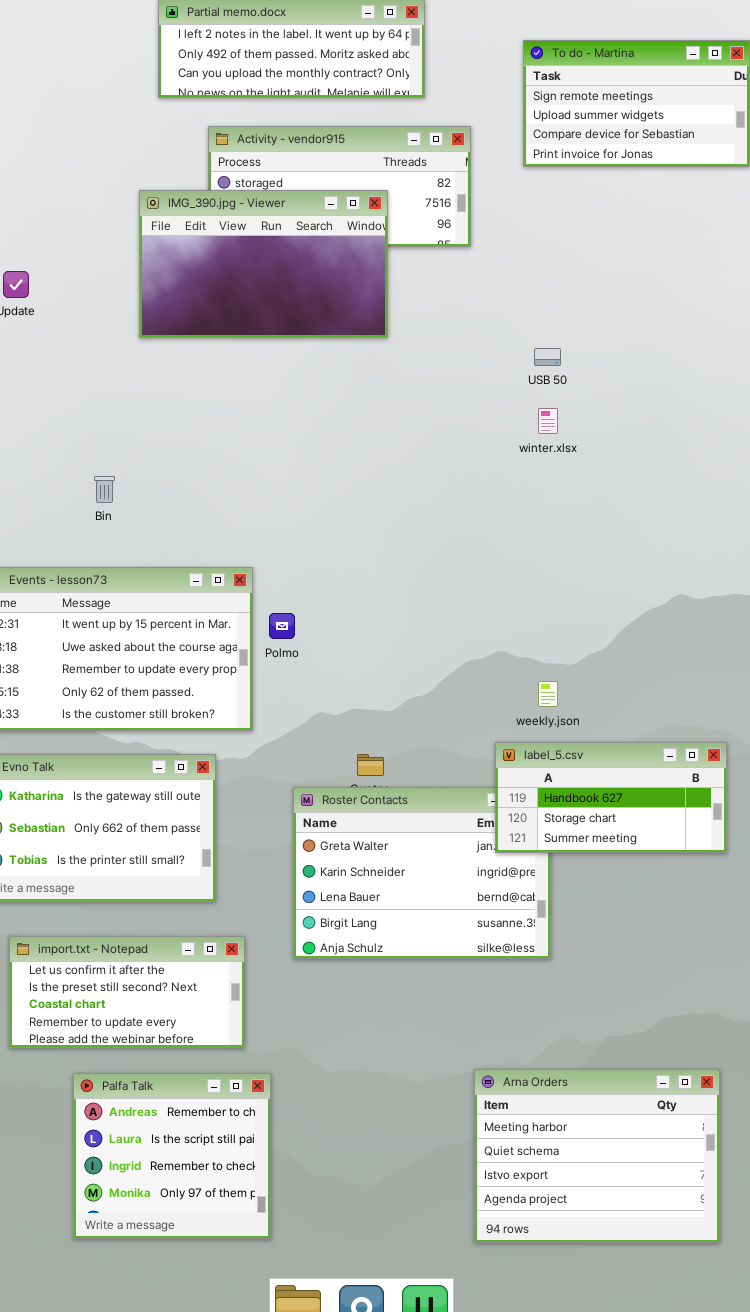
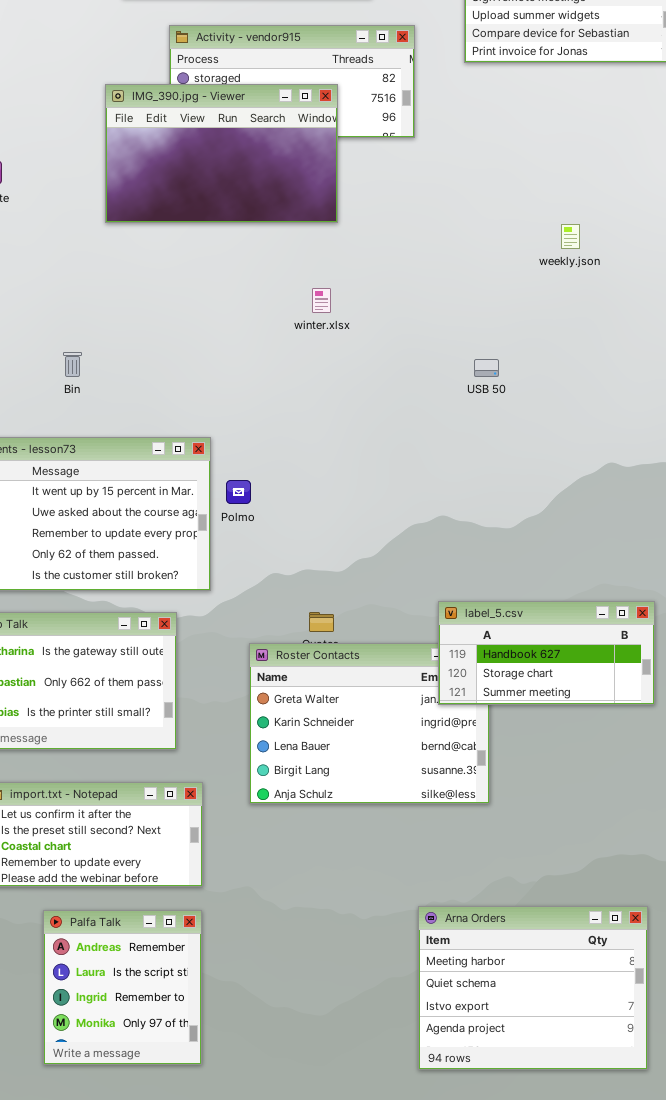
USB 50: [534,348,561,366] -> [474,359,499,377], moved
winter.xlsx: [538,408,558,434] -> [312,288,331,313], moved
weekly.json: [538,681,558,707] -> [561,224,580,249], moved
Palfa Talk: [73,1073,271,1239] -> [43,910,202,1065], resized

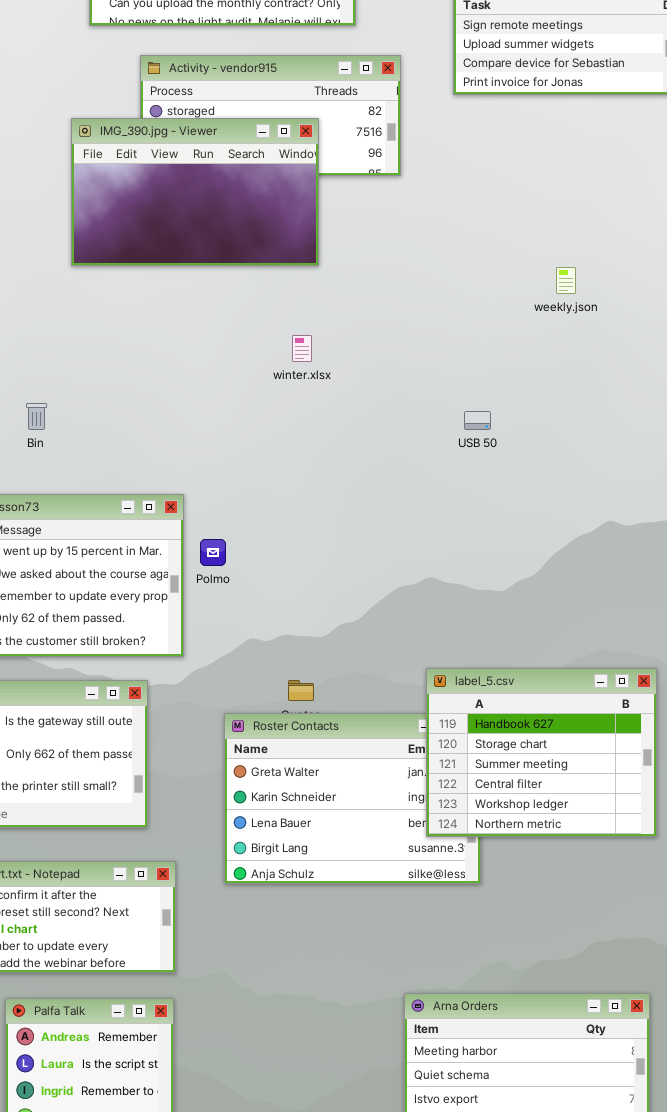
label_5.csv: [438,601,655,705] -> [426,668,657,837], resized

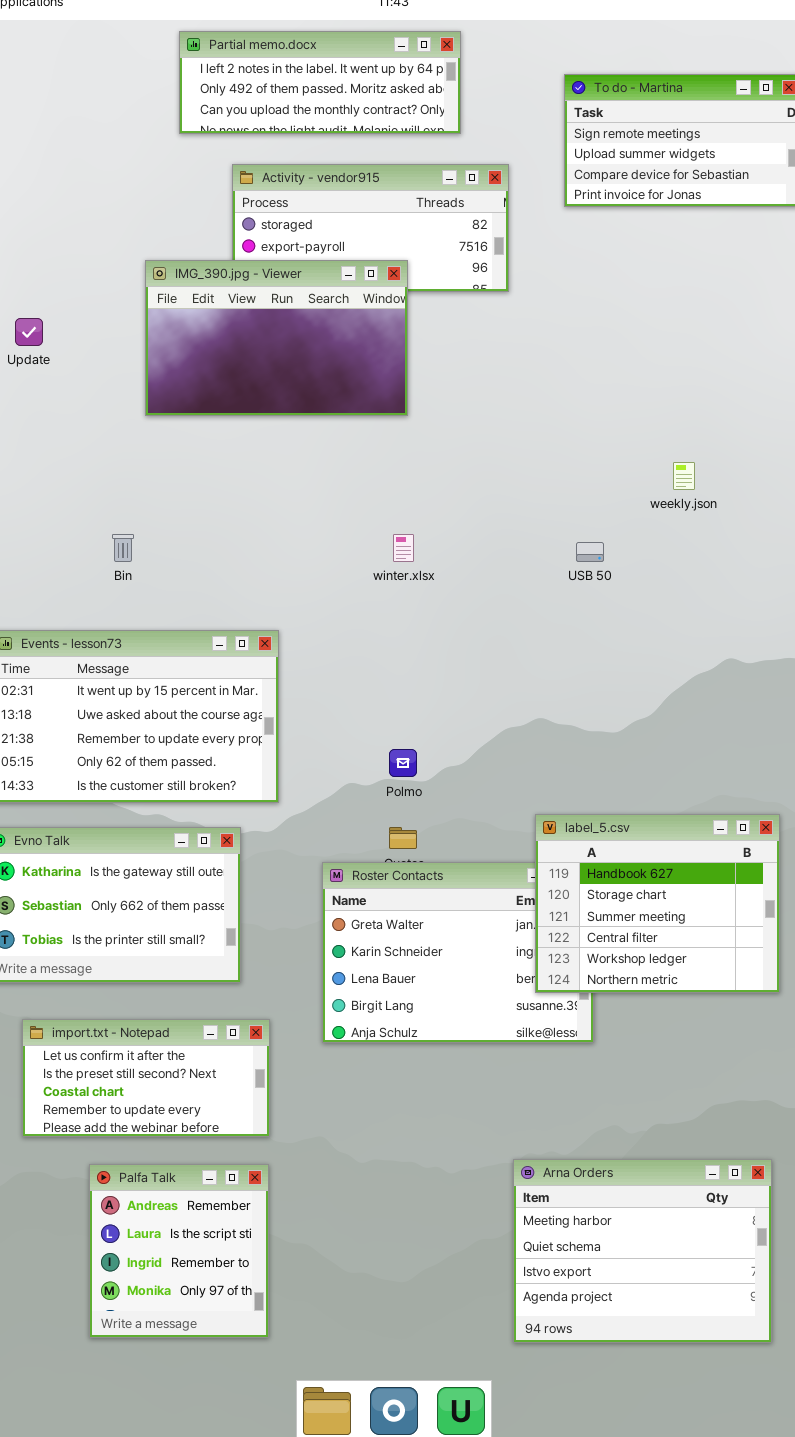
IMG_390.jpg - Viewer: [71,118,319,266] -> [145,260,408,416], moved
weekly.json: [556,267,576,294] -> [673,462,695,490], moved
winter.xlsx: [292,335,312,362] -> [393,534,414,562], moved
Polmo: [200,539,226,566] -> [389,749,417,777], moved

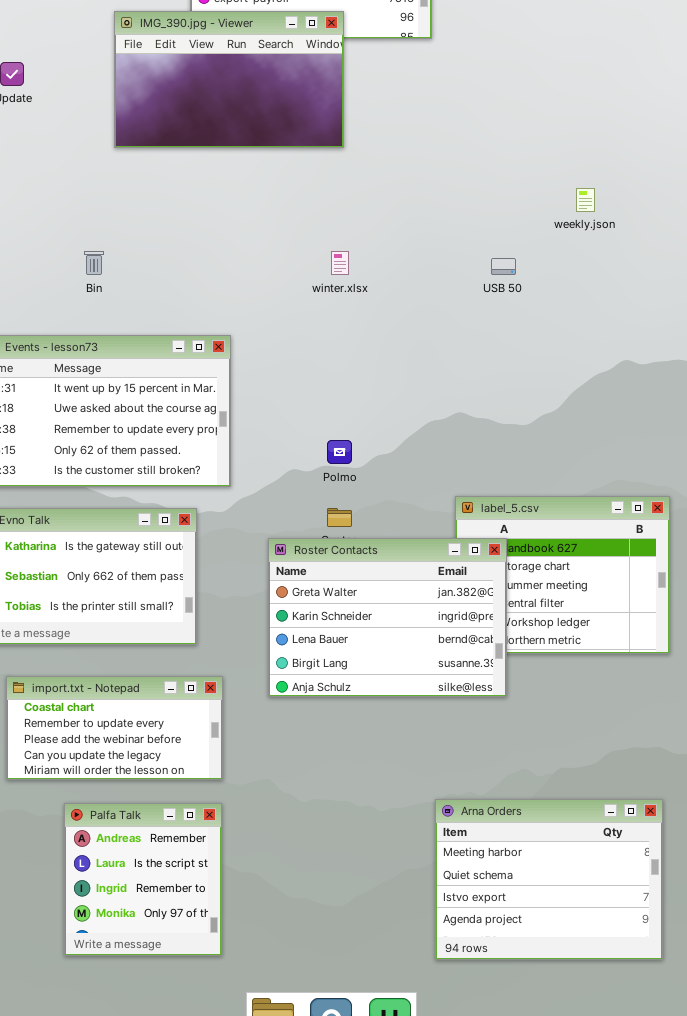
Roster Contacts: [322,862,594,1043] -> [268,538,507,697], raised
import.txt - Notepad: [22,1019,270,1137] -> [6,676,223,780], scrolled down 2 rows

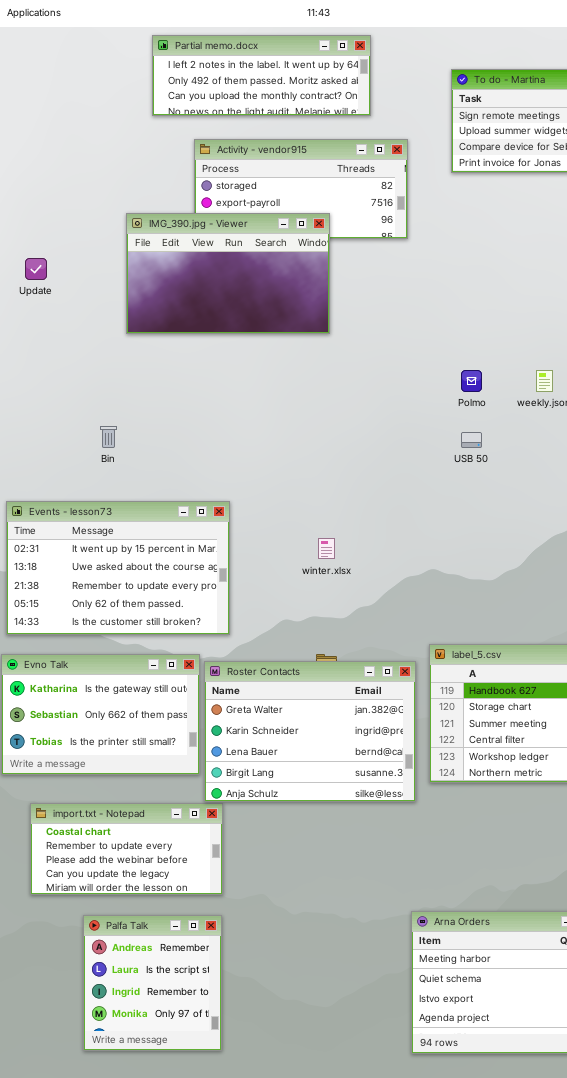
winter.xlsx: [331,251,349,275] -> [318,538,335,559], moved
Polmo: [327,440,352,464] -> [461,370,482,392], moved
Roster Contacts: [268,538,507,697] -> [204,661,416,802], moved

